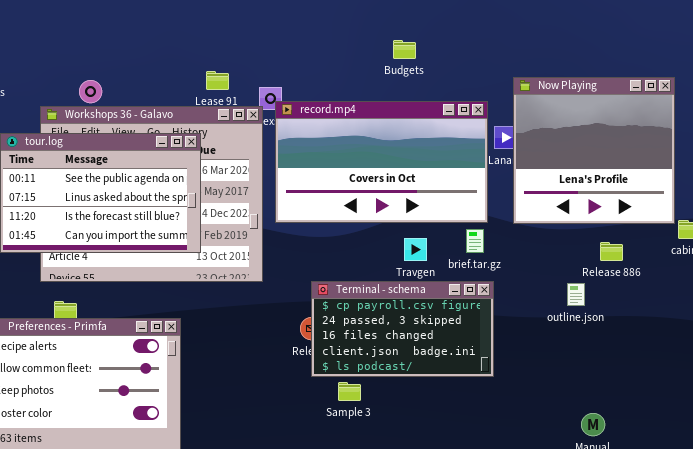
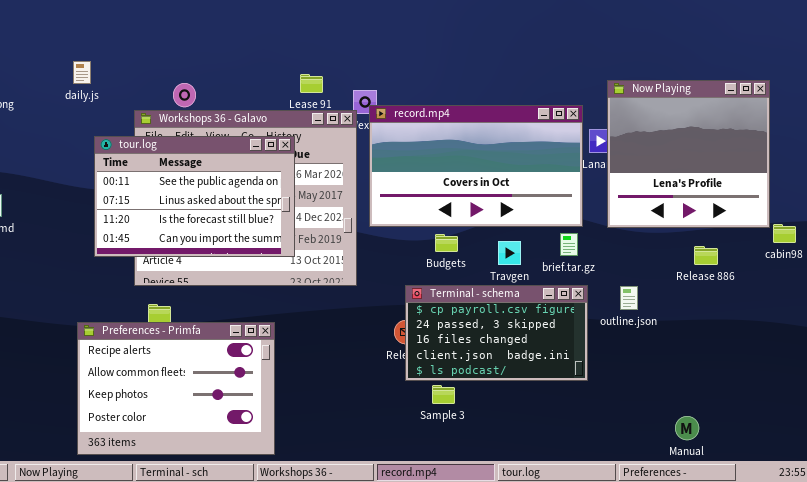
Budgets: [393,40,416,59] -> [435,234,458,252], moved
outline.json: [567,283,585,306] -> [620,286,638,310], moved

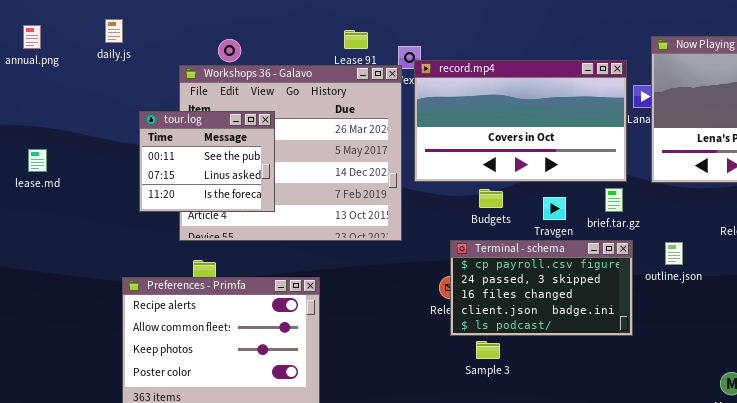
daily.js: [73,61,91,84] -> [105,19,123,43], moved
tour.log: [94,136,295,257] -> [139,111,275,212], resized

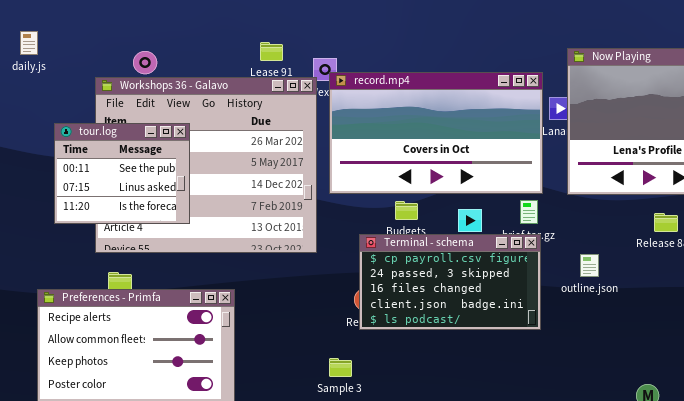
Terminal - schema: [450,240,633,336] -> [359,234,541,330], moved
Sample 3: [476,341,500,359] -> [329,358,352,377], moved

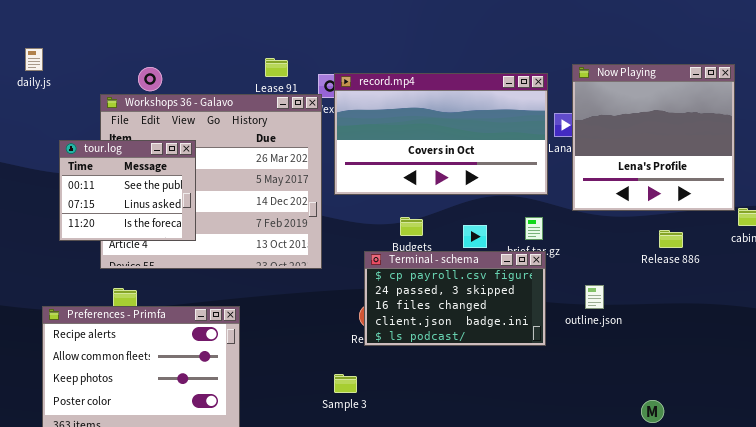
record.mp4: [329,72,543,194] -> [334,73,548,195], moved
outline.json: [580,254,599,277] -> [585,285,604,309], moved

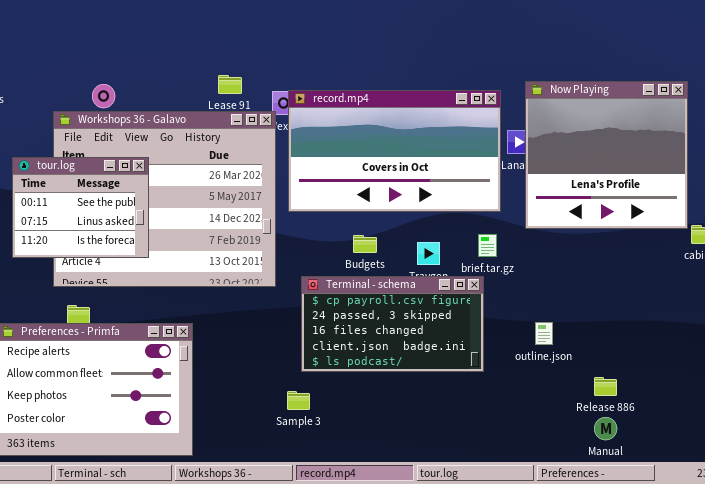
Release 886: [659,230,683,248] -> [594,377,617,396], moved
Terminal - schema: [364,251,546,346] -> [301,276,484,372], moved
outline.json: [585,285,604,309] -> [535,322,553,345], moved

